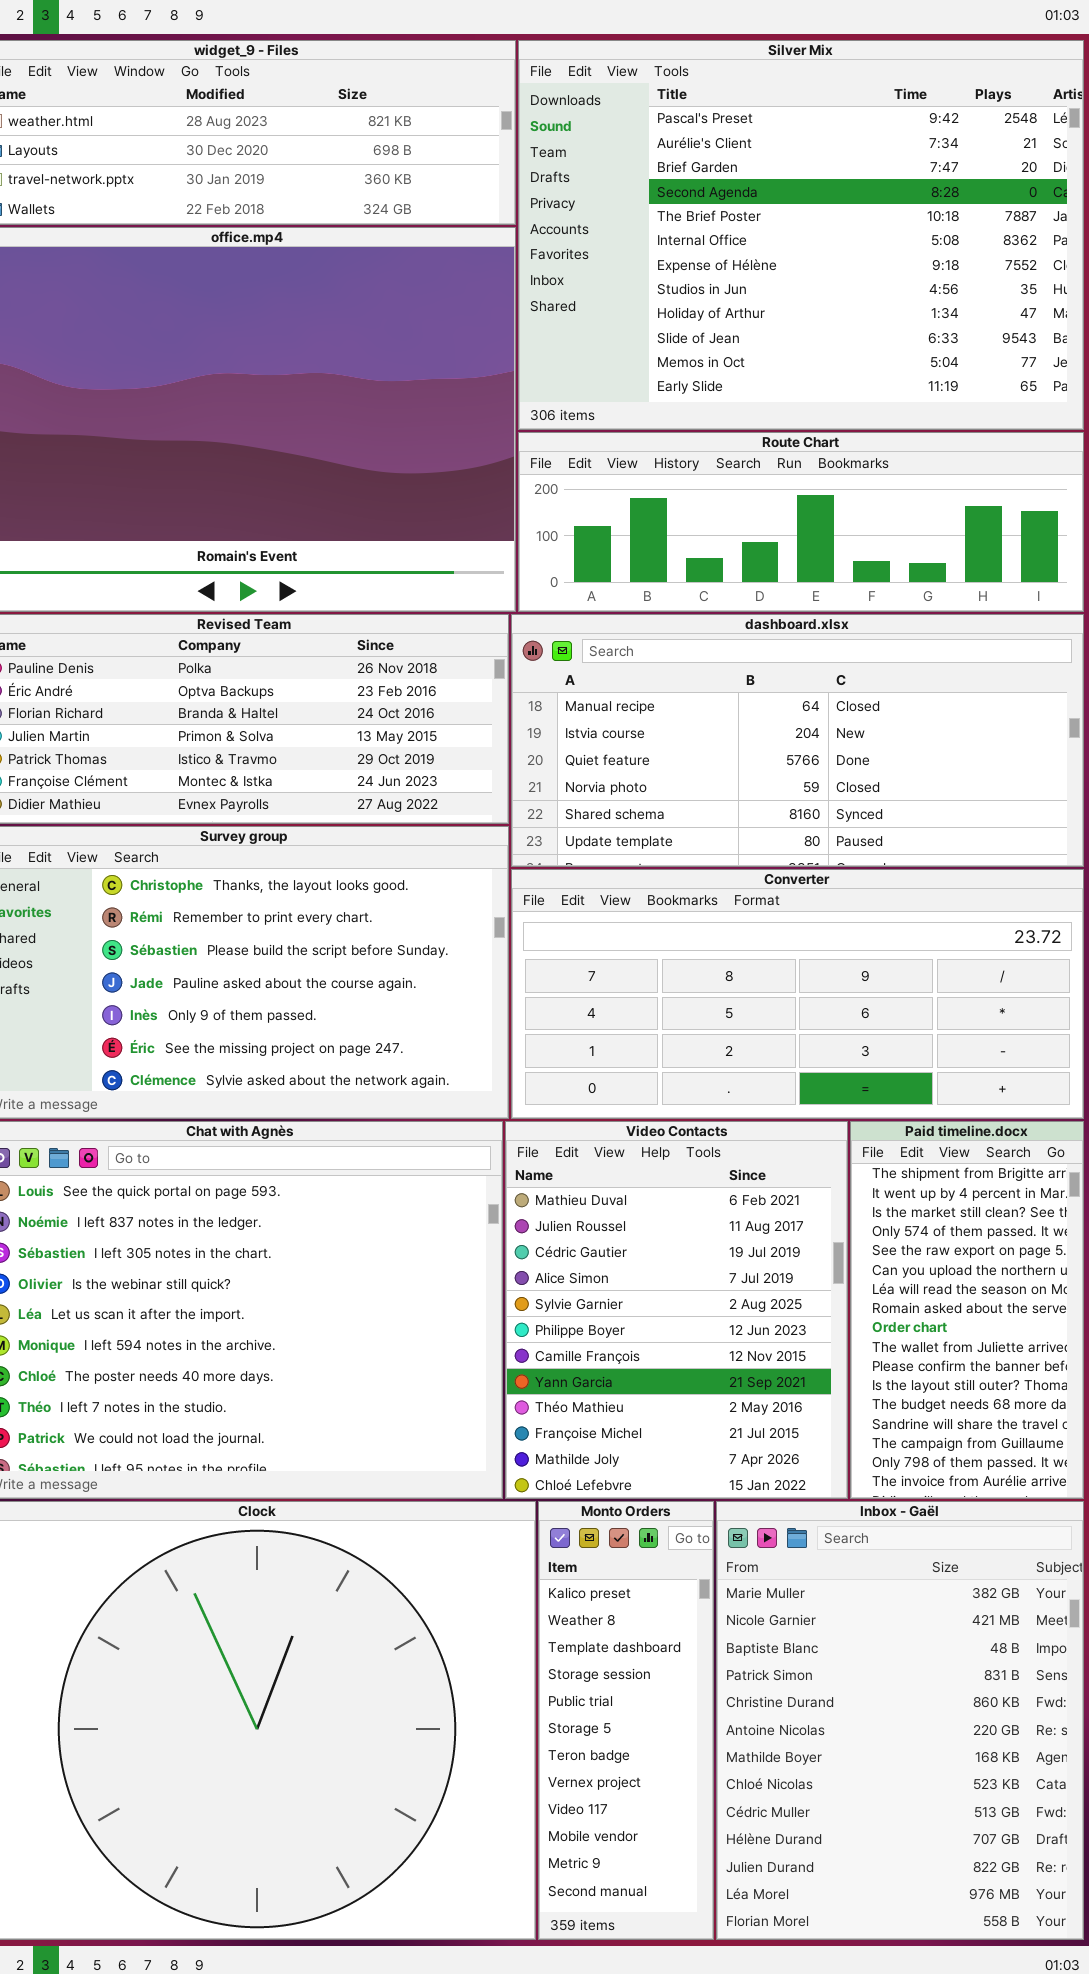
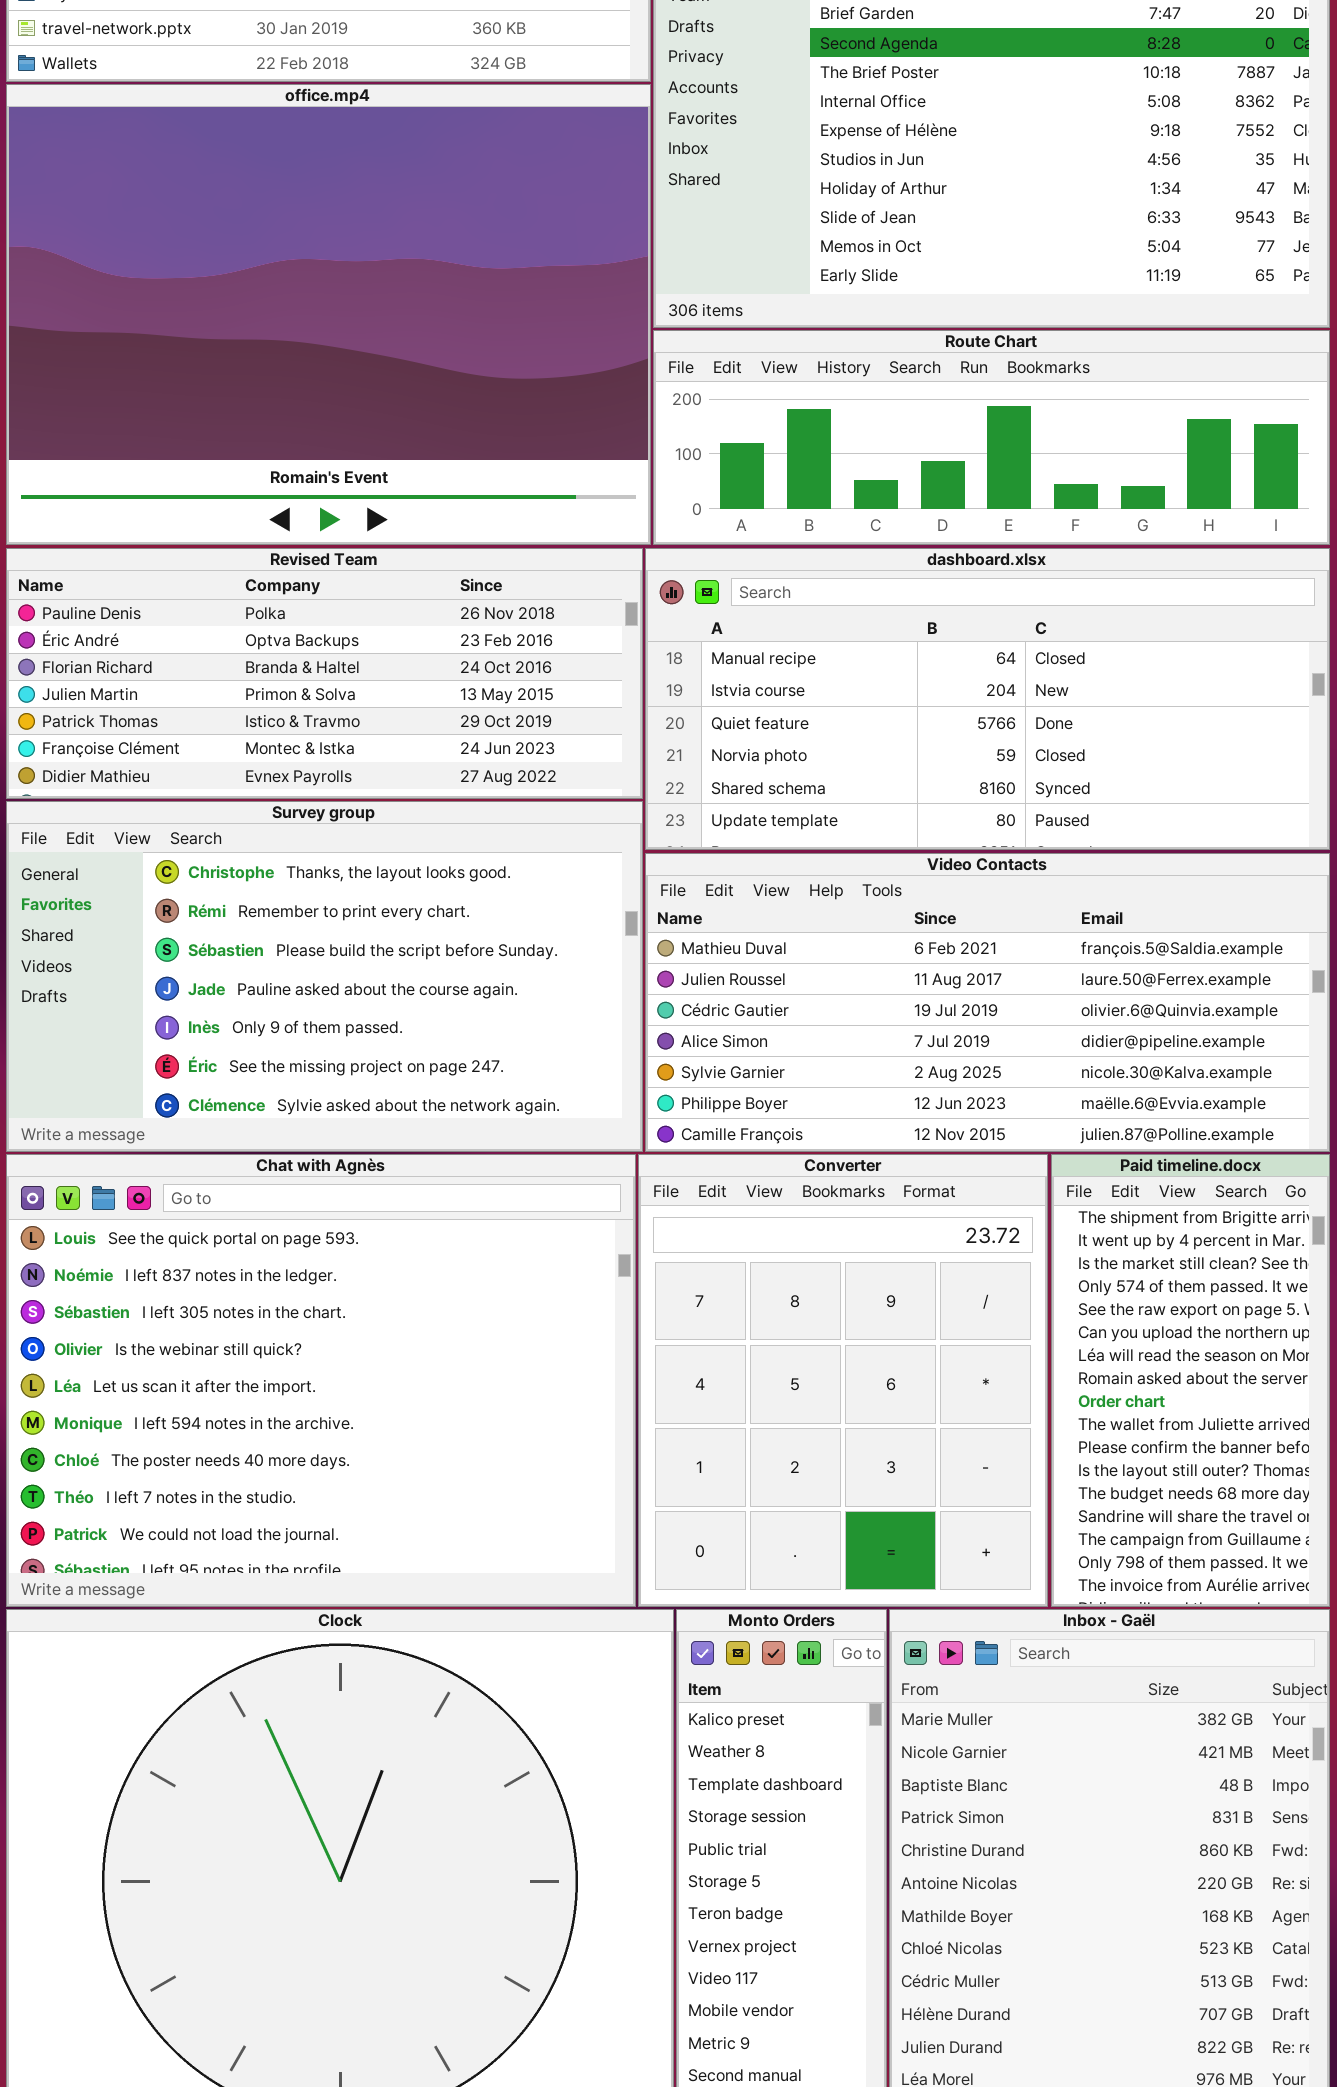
Converter: [511,869,1084,1119] -> [638,1154,1048,1607], moved, resized
Video Contacts: [505,1121,848,1499] -> [645,853,1330,1152], moved, resized

